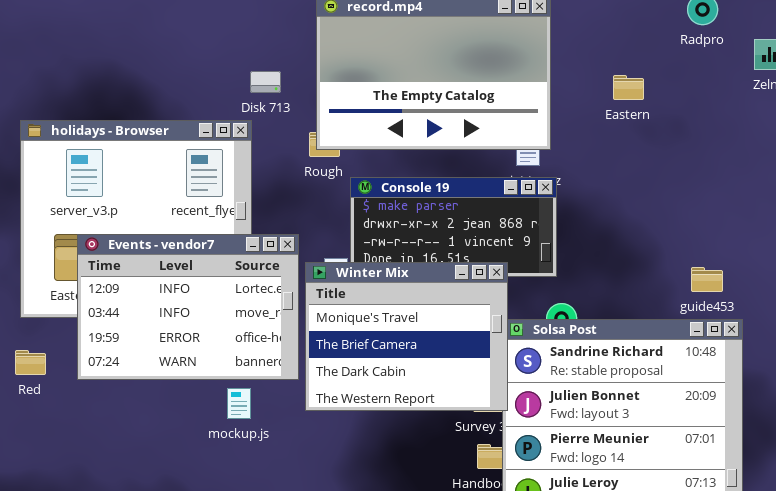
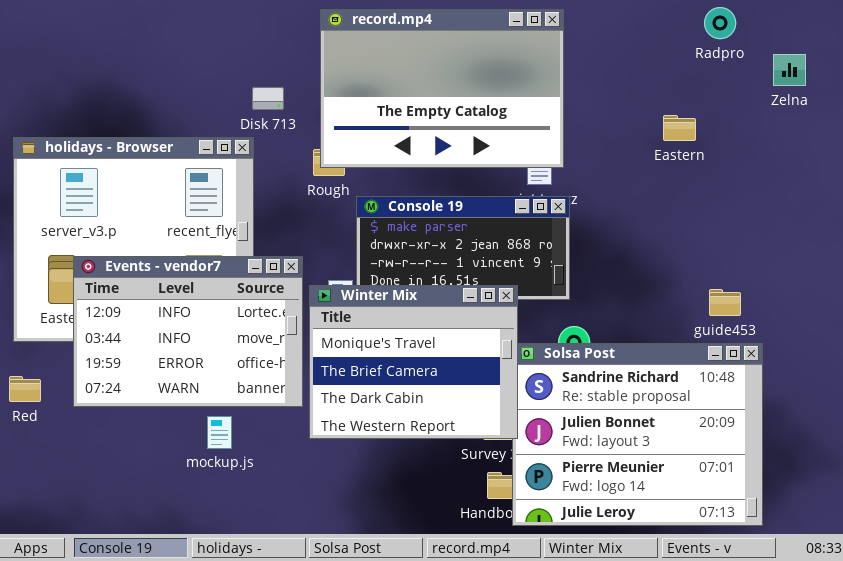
Eastern: [613,75,644,100] -> [663,115,696,141], moved
mockup.js: [227,388,251,419] -> [207,416,232,449], moved

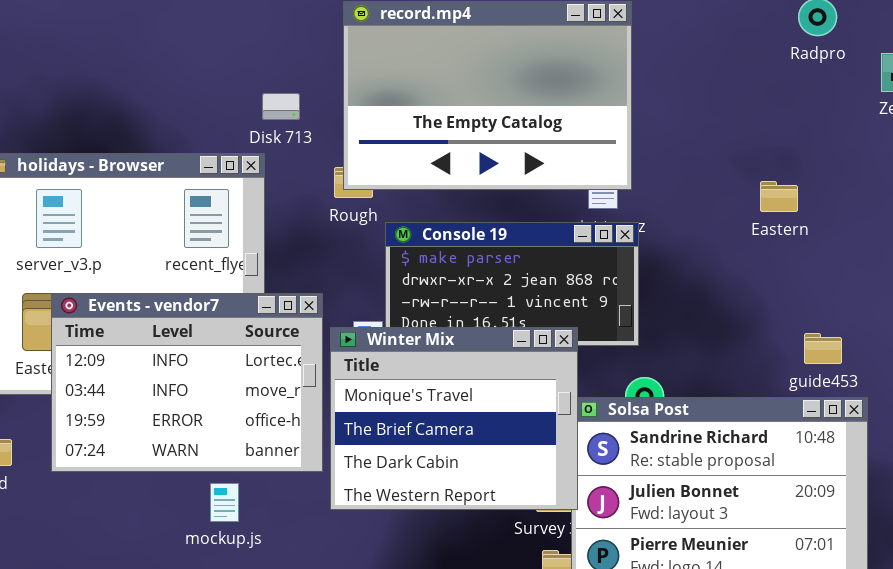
Eastern: [663,115,696,141] -> [760,181,798,212], moved

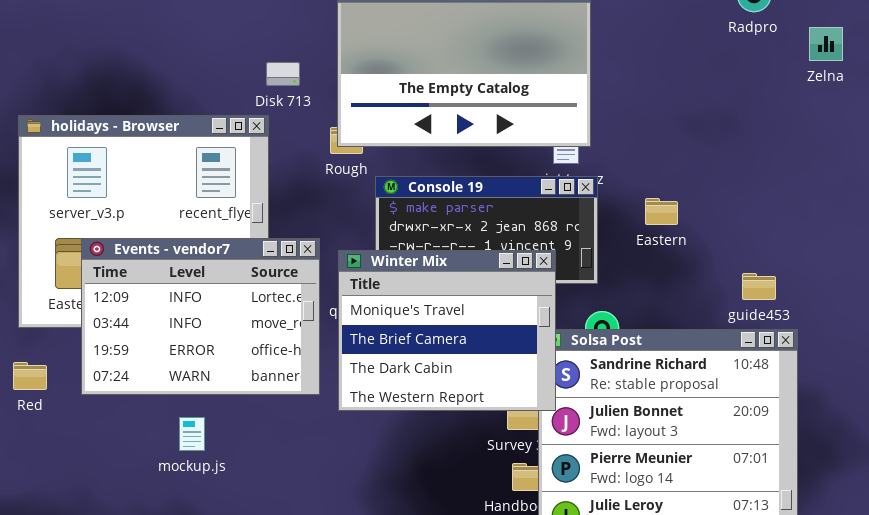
Eastern: [760,181,798,212] -> [645,198,678,225], moved
Winter Mix: [330,327,578,510] -> [338,250,556,411], moved
mockup.js: [210,483,239,522] -> [179,417,205,451], moved

